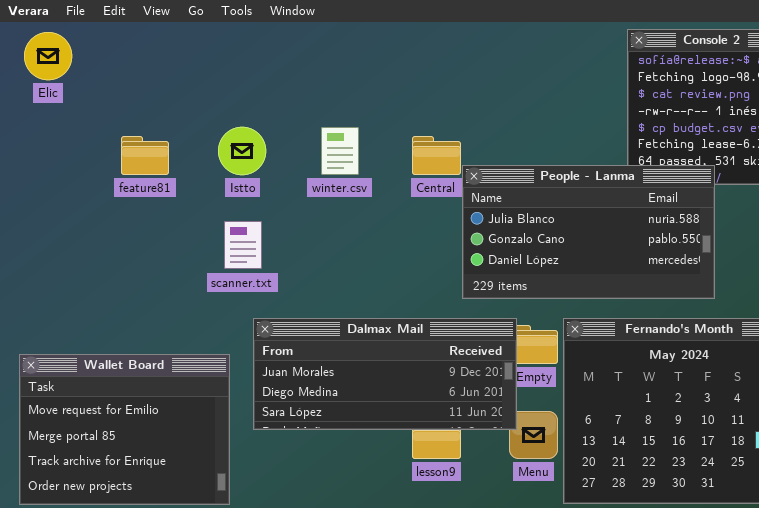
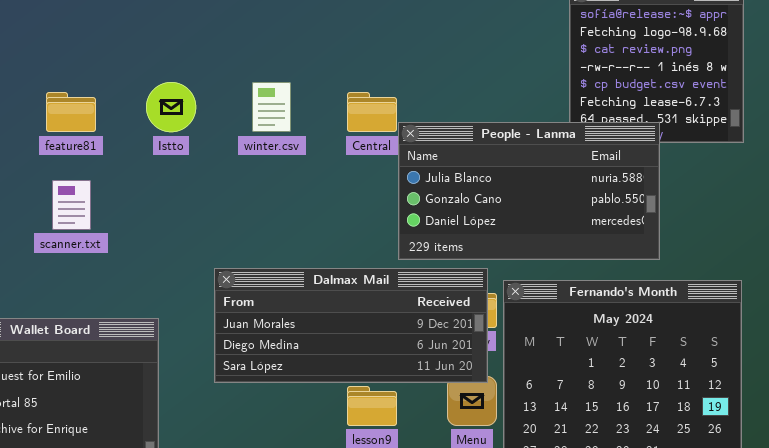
scanner.txt: [224,221,262,269] -> [52,180,91,230], moved
Dalmax Mail: [253,318,517,430] -> [214,268,488,383], moved

